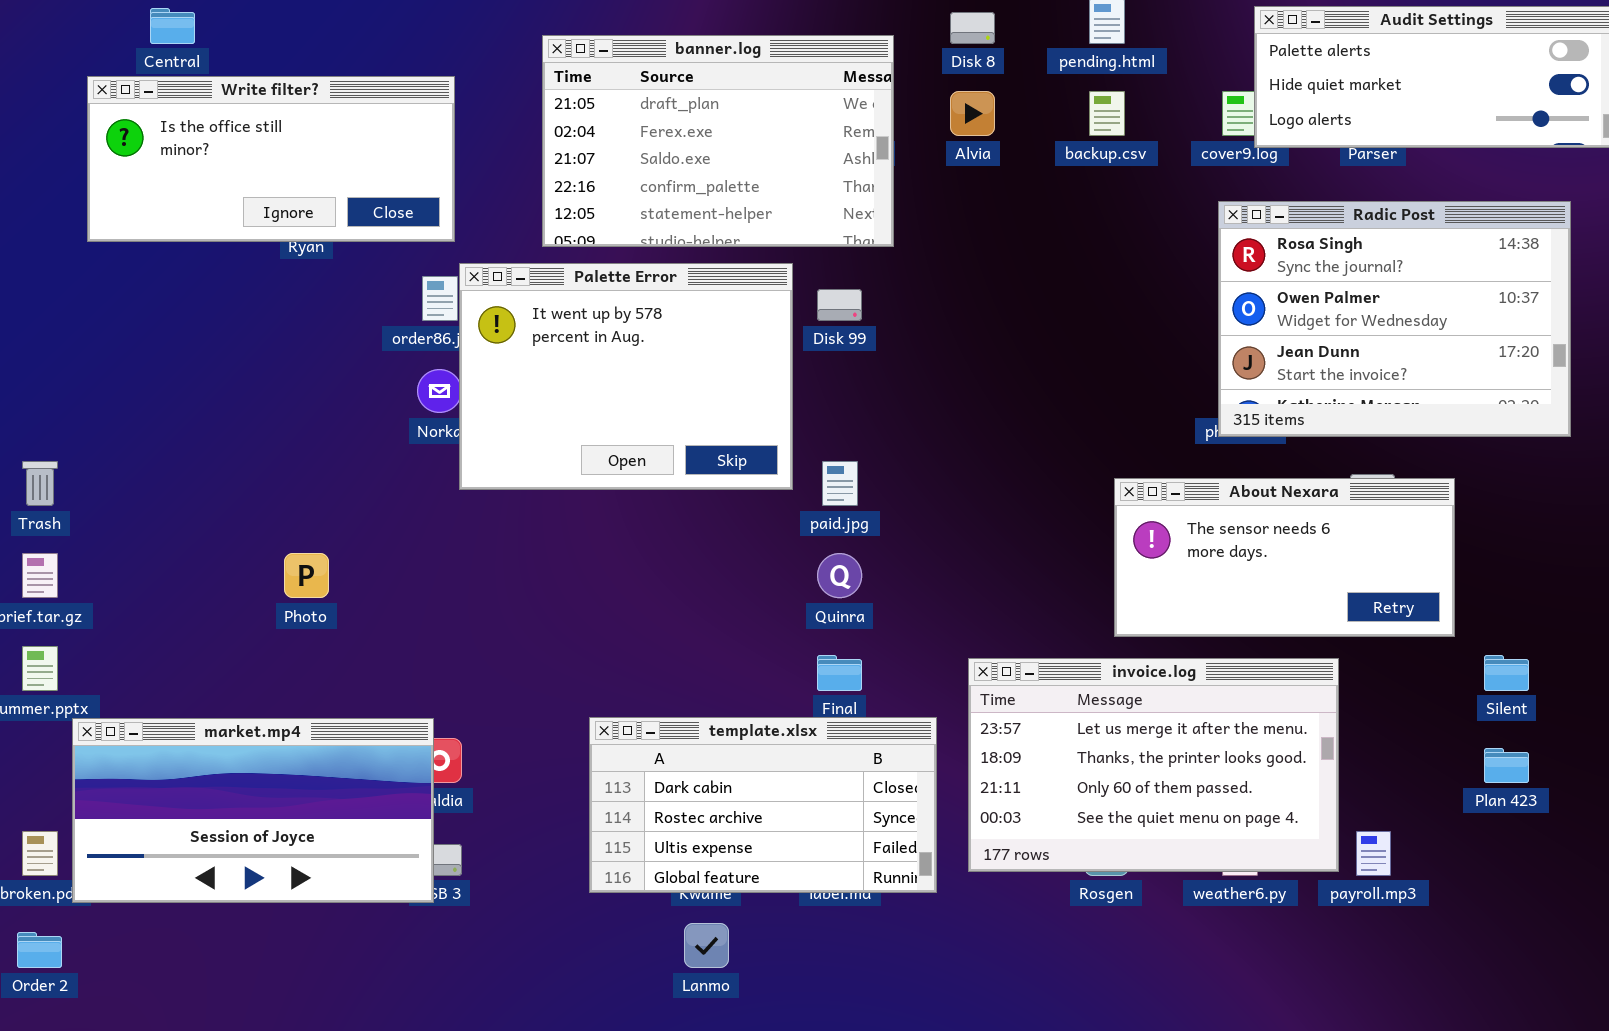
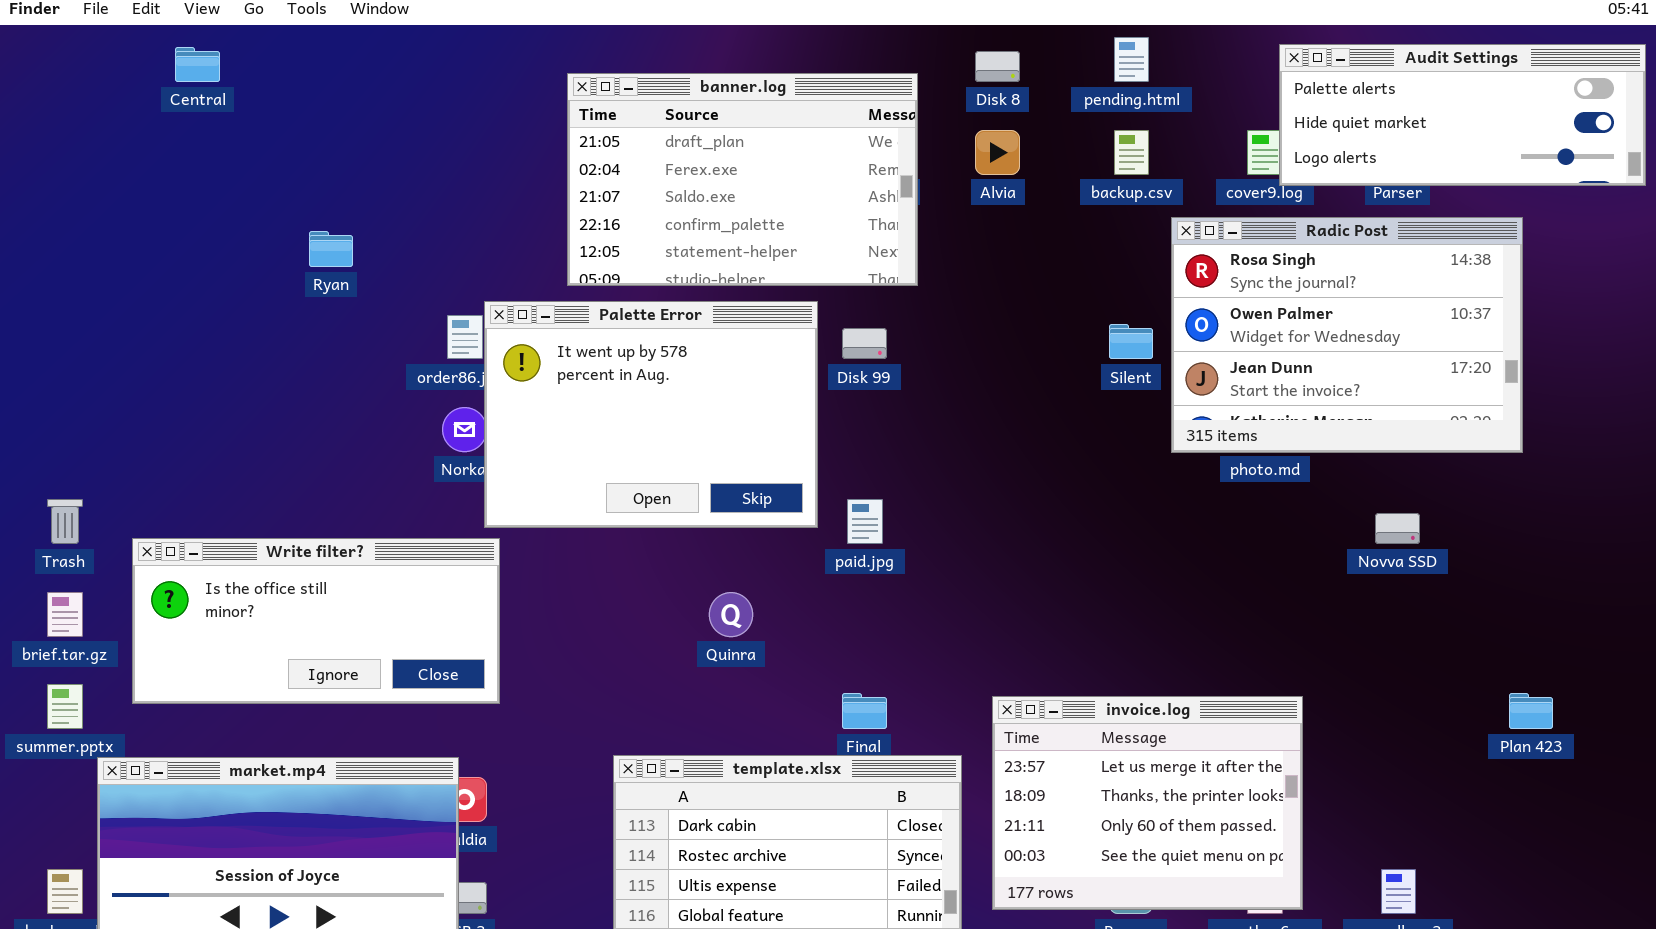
Write filter?: [87,76,455,242] -> [132,538,500,704], moved
Radic Post: [1218,201,1571,437] -> [1171,217,1523,453], moved
About Nexara: [1114,478,1455,637] -> none, closed
Quinra: [817,553,862,598] -> [709,592,753,637], moved
Silent: [1484,655,1529,691] -> [1109,324,1153,359], moved
invoice.log: [968,658,1339,872] -> [992,696,1303,910], resized
Plan 423: [1484,748,1529,783] -> [1509,693,1553,729], moved

